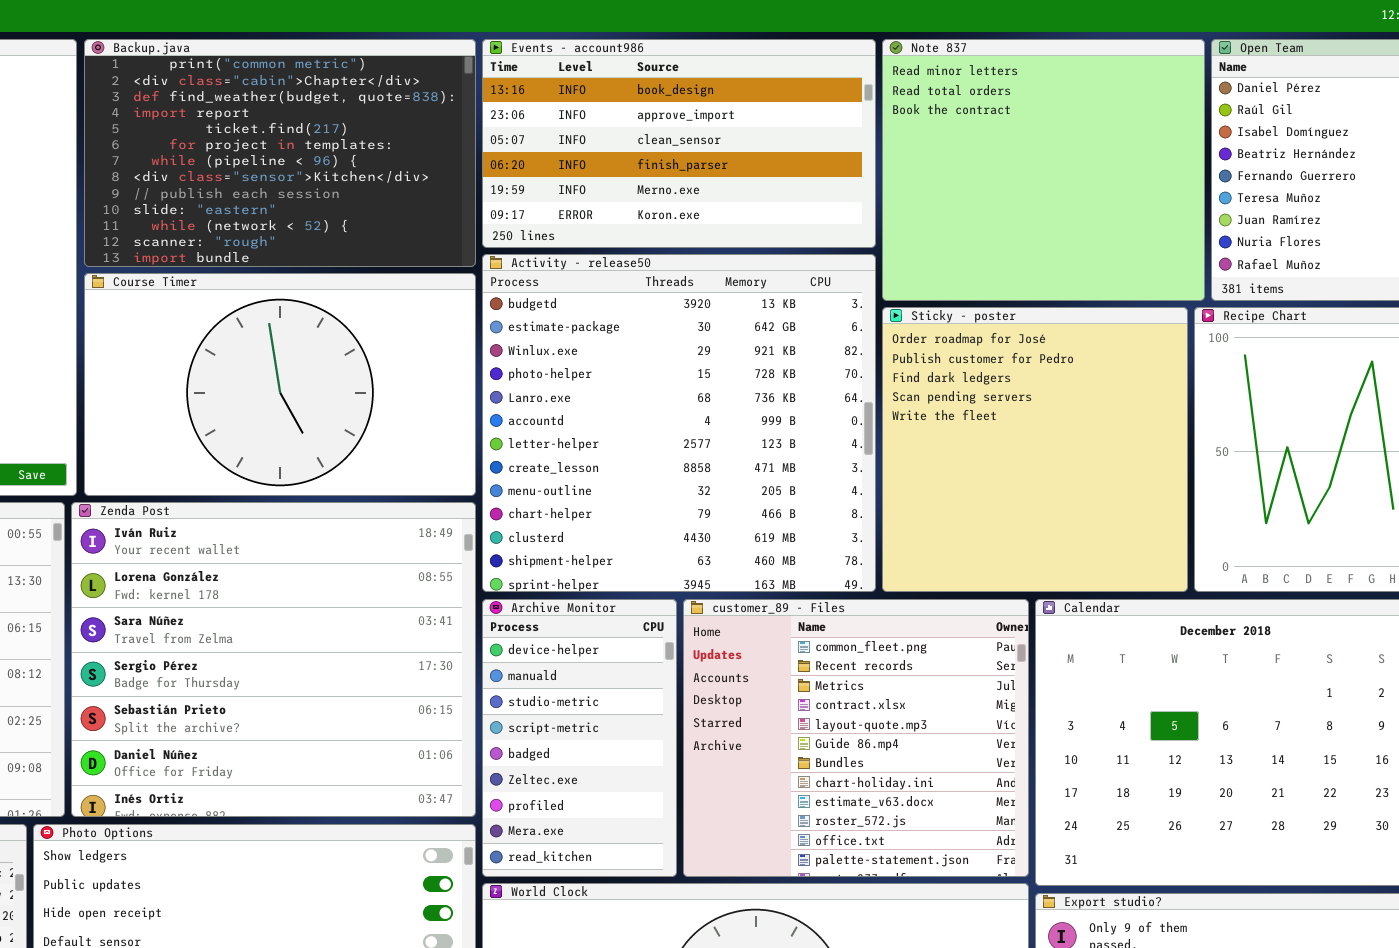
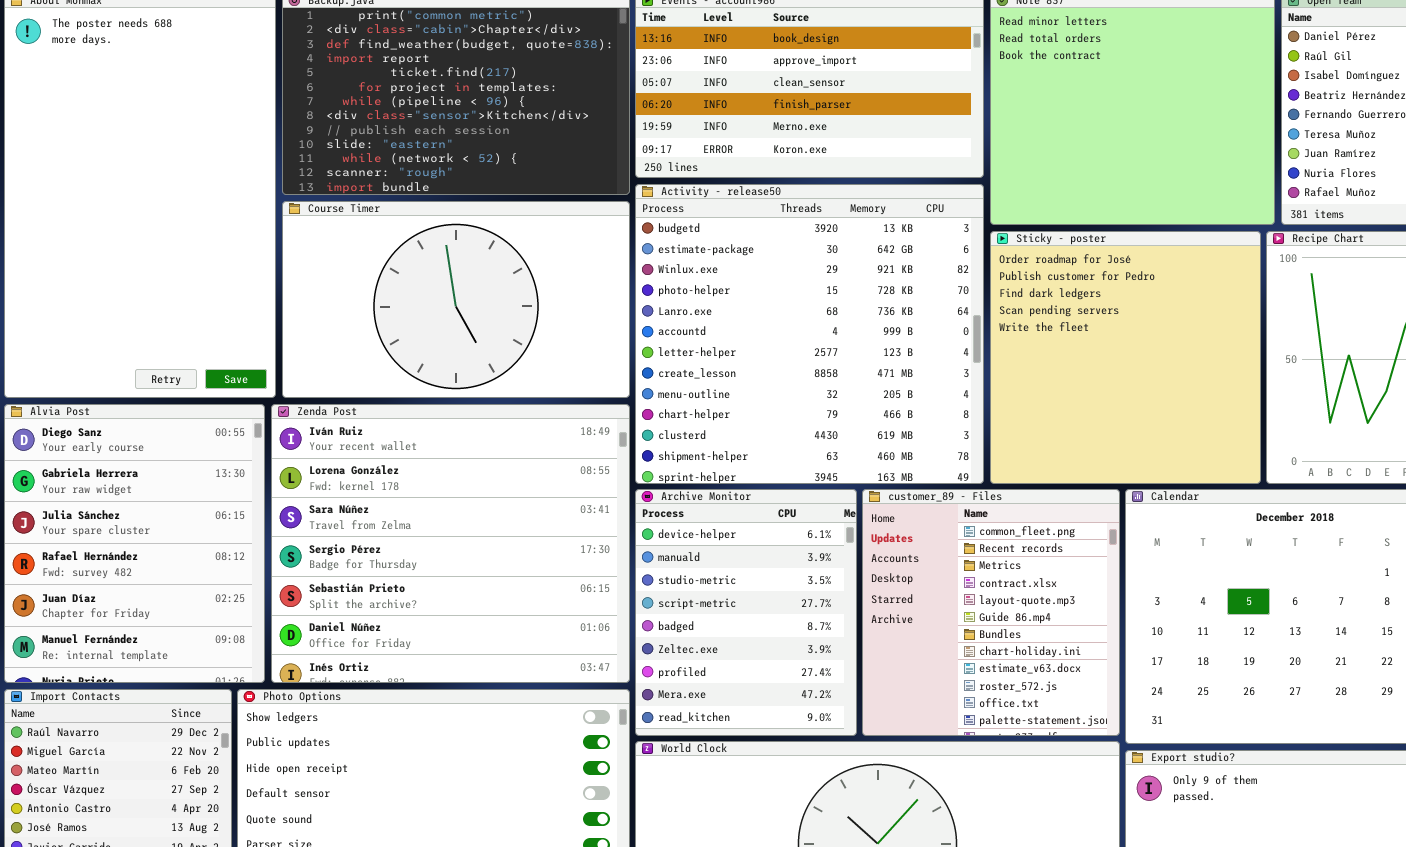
Archive Monitor: [482,599,677,877] -> [635,489,857,736], resized
customer_89 - Files: [683,599,1029,877] -> [862,489,1120,736], resized

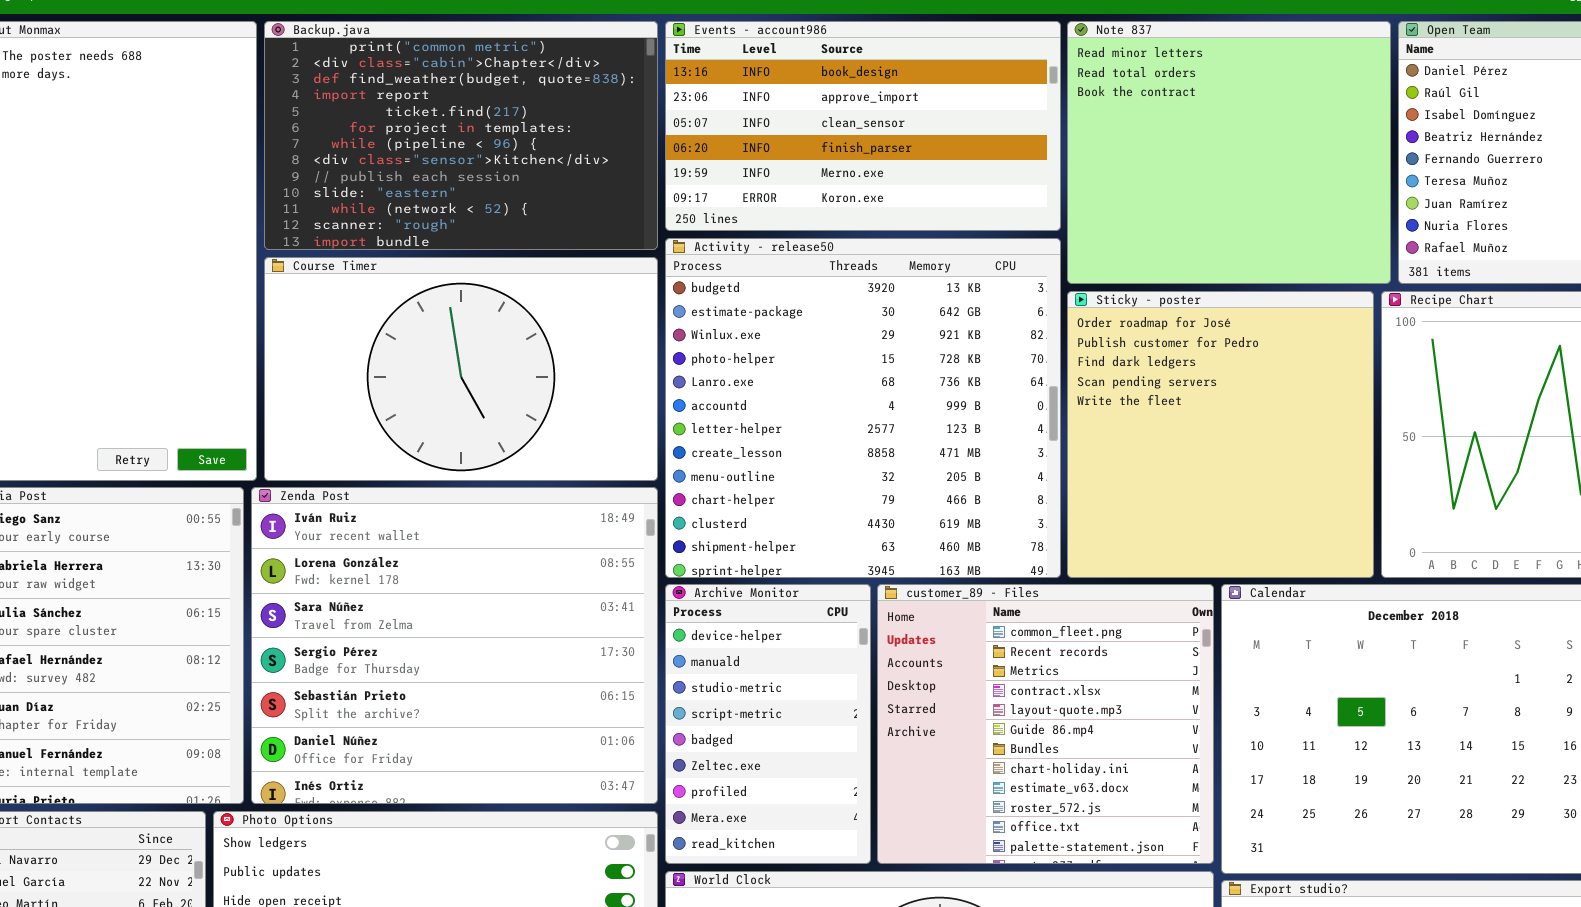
Archive Monitor: [635,489,857,736] -> [665,584,871,864], resized
customer_89 - Files: [862,489,1120,736] -> [877,584,1214,864], resized

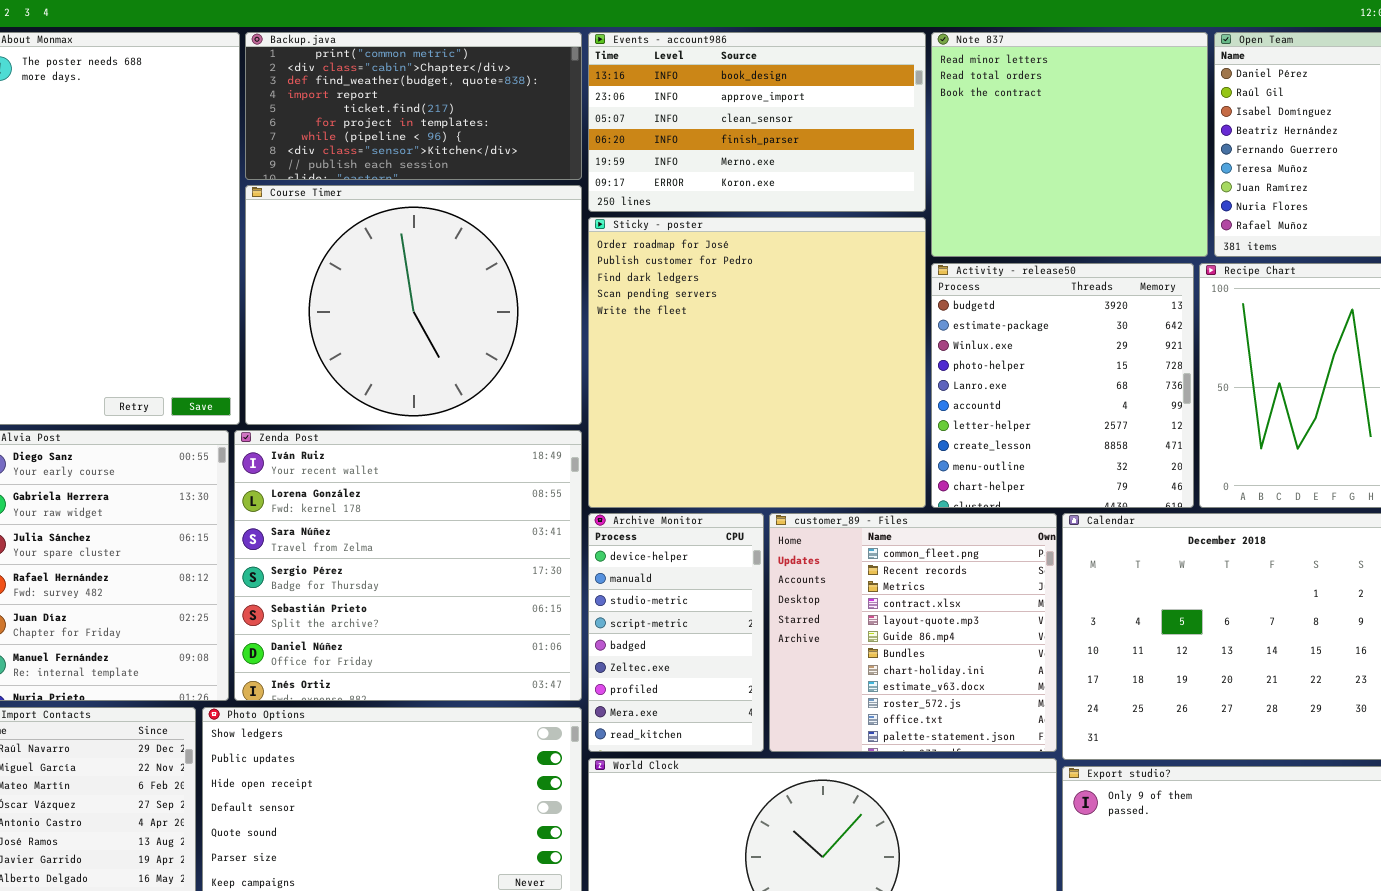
Backup.java: [264,21,658,250] -> [245,32,582,180], resized
Activity - release50: [665,238,1061,578] -> [931,263,1194,508], moved, resized
Course Timer: [264,257,658,481] -> [245,185,582,425], resized
Sticky - poster: [1067,291,1374,578] -> [588,217,926,508], moved, resized

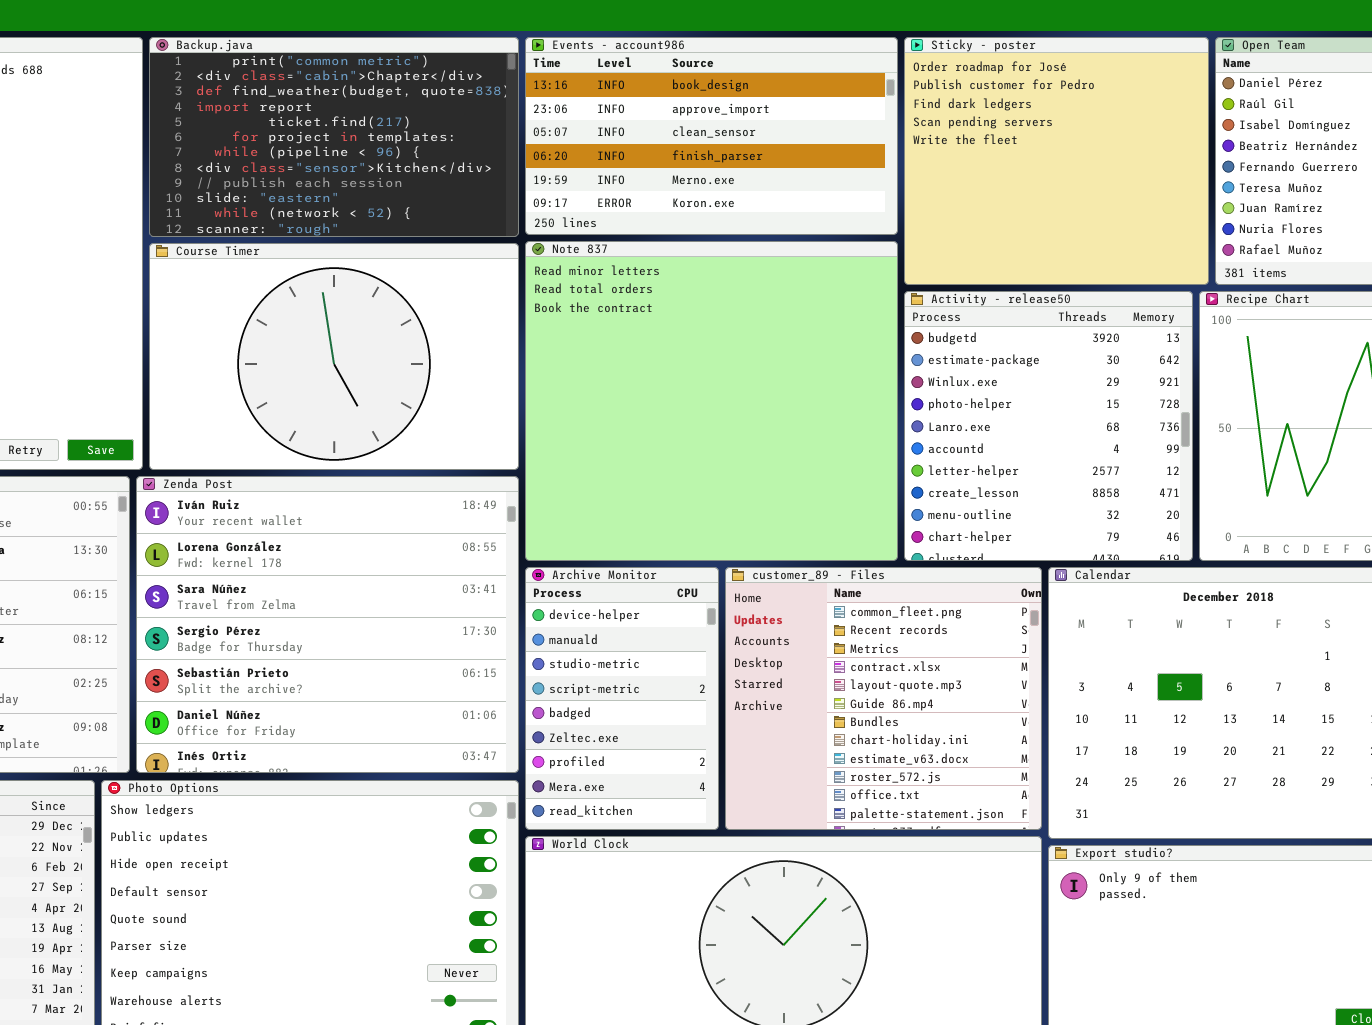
Backup.java: [245,32,582,180] -> [149,37,519,237], resized
Note 837: [931,32,1208,257] -> [525,241,898,561], moved, resized
Course Timer: [245,185,582,425] -> [149,243,519,470], resized
Sticky - poster: [588,217,926,508] -> [904,37,1209,285], moved, resized

